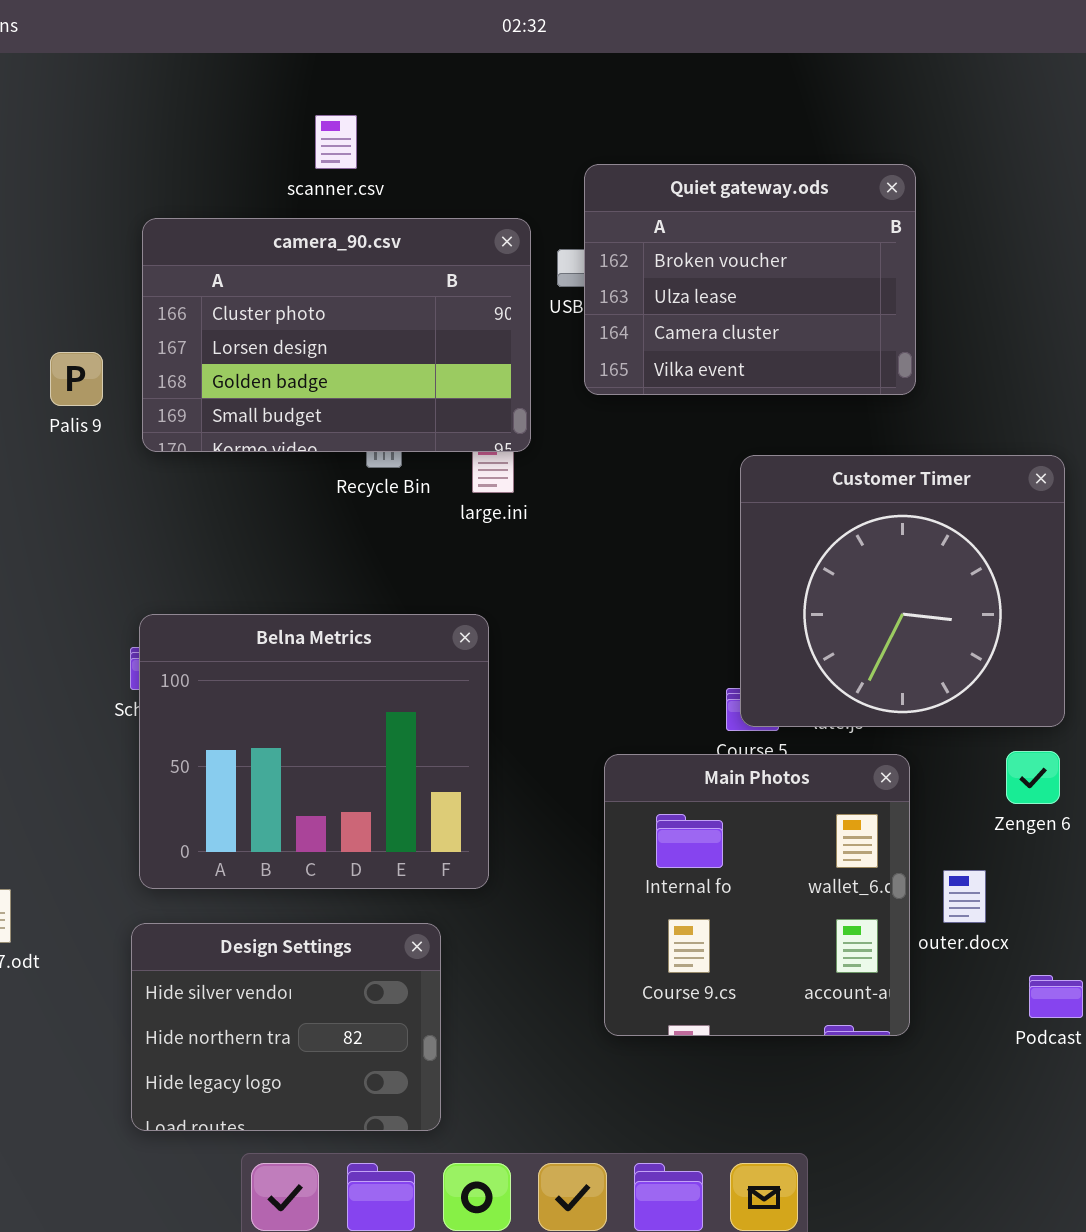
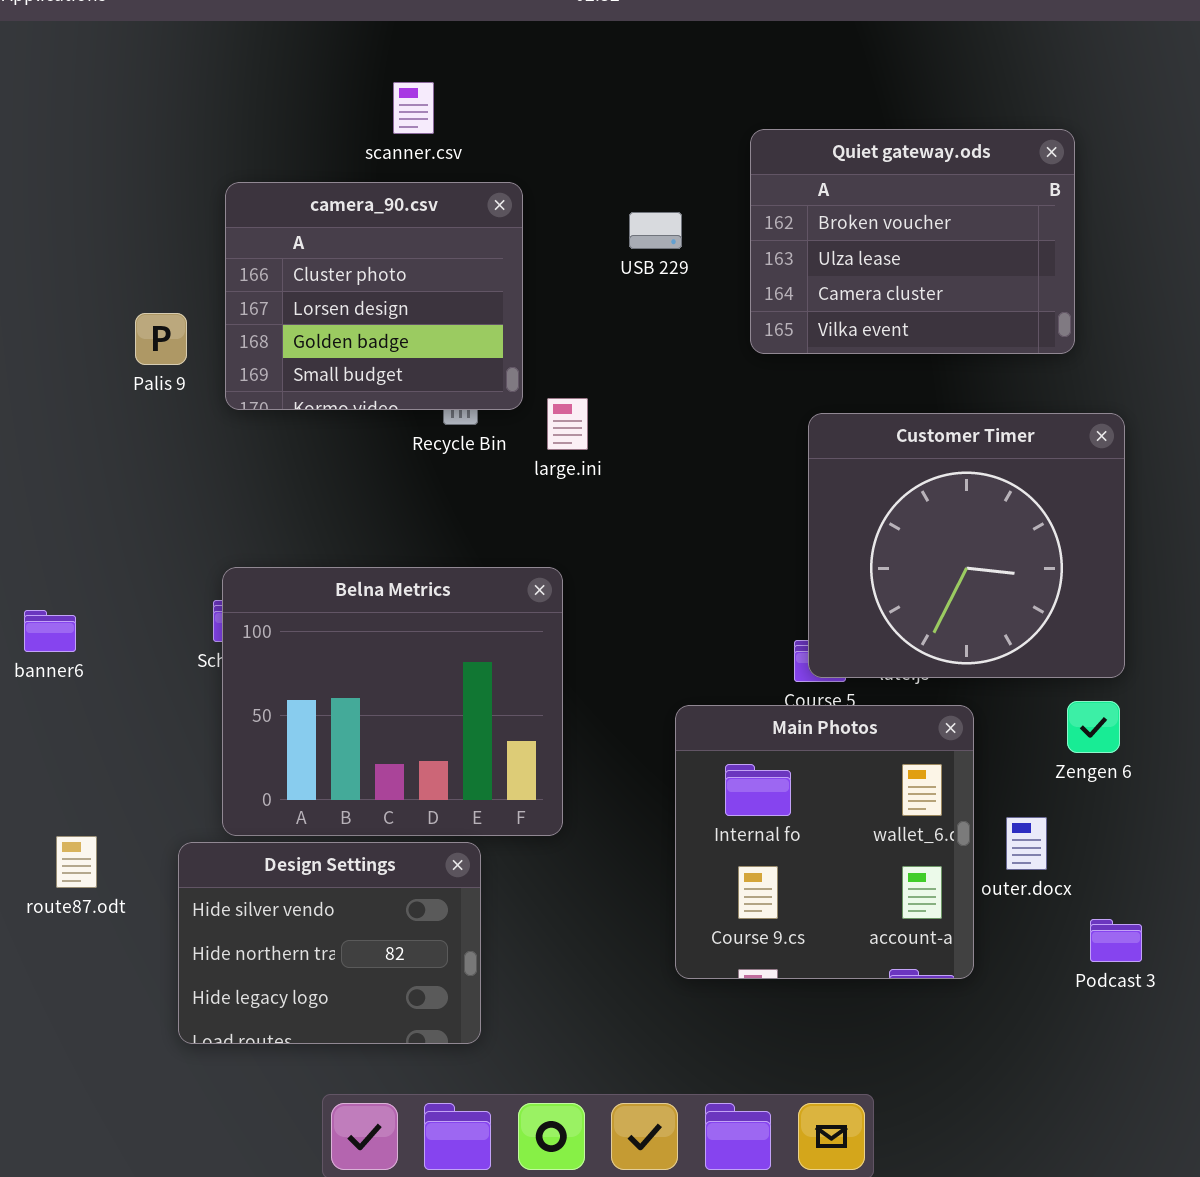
Quiet gateway.ods: [584,164,916,395] -> [750,129,1075,354], moved
camera_90.csv: [142,218,531,452] -> [225,182,523,410], resized
Design Settings: [131,923,441,1131] -> [178,842,481,1044], moved

